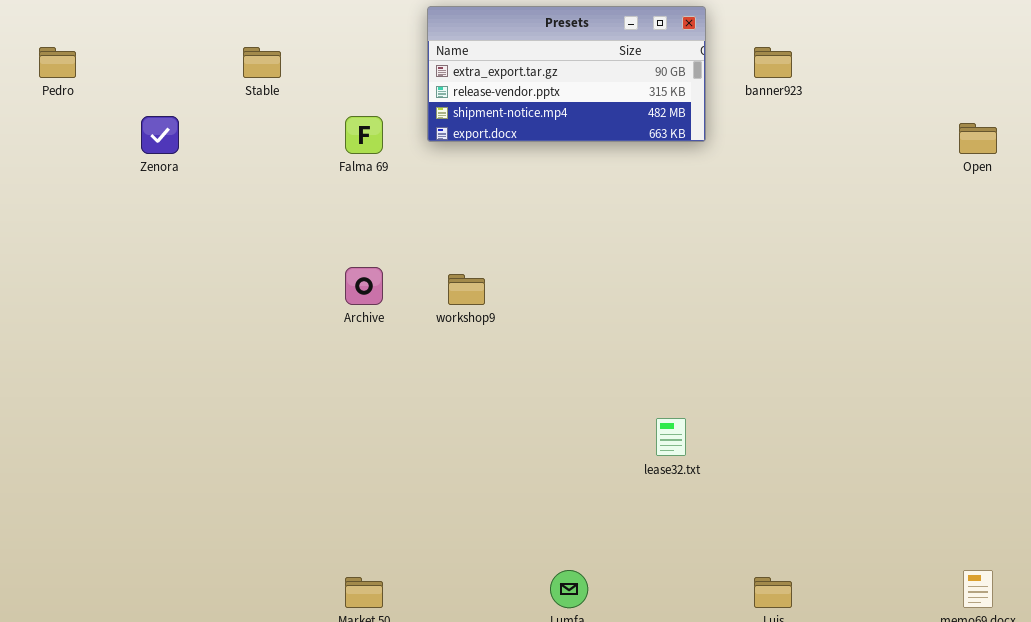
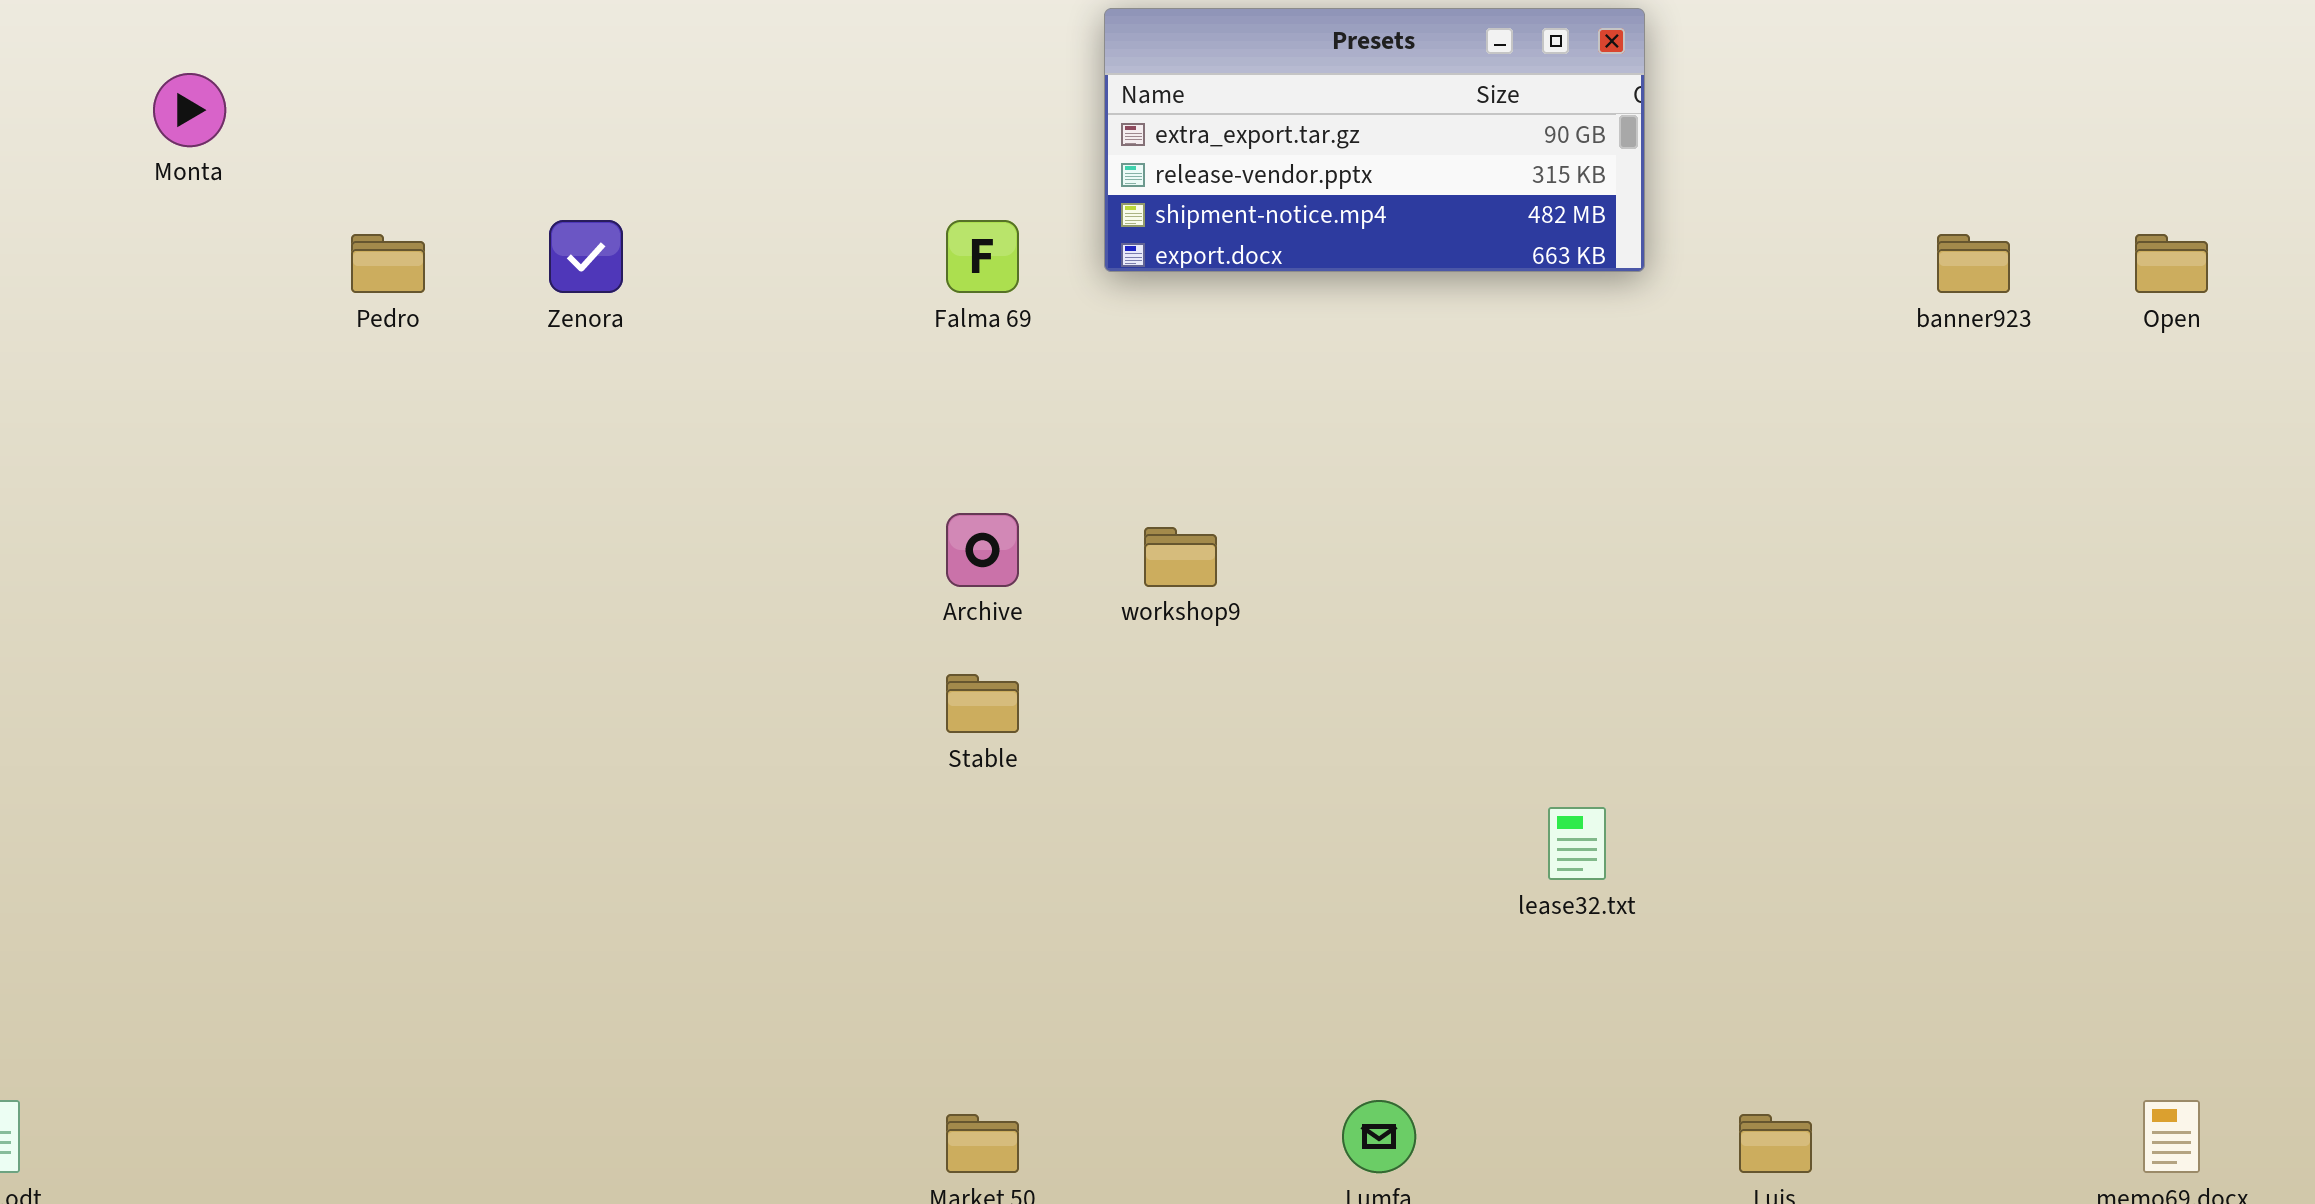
Pedro: [39,47,76,78] -> [351,234,425,293], moved
Stable: [243,47,281,78] -> [946,674,1019,733], moved
banner923: [754,47,792,78] -> [1937,234,2010,293], moved

